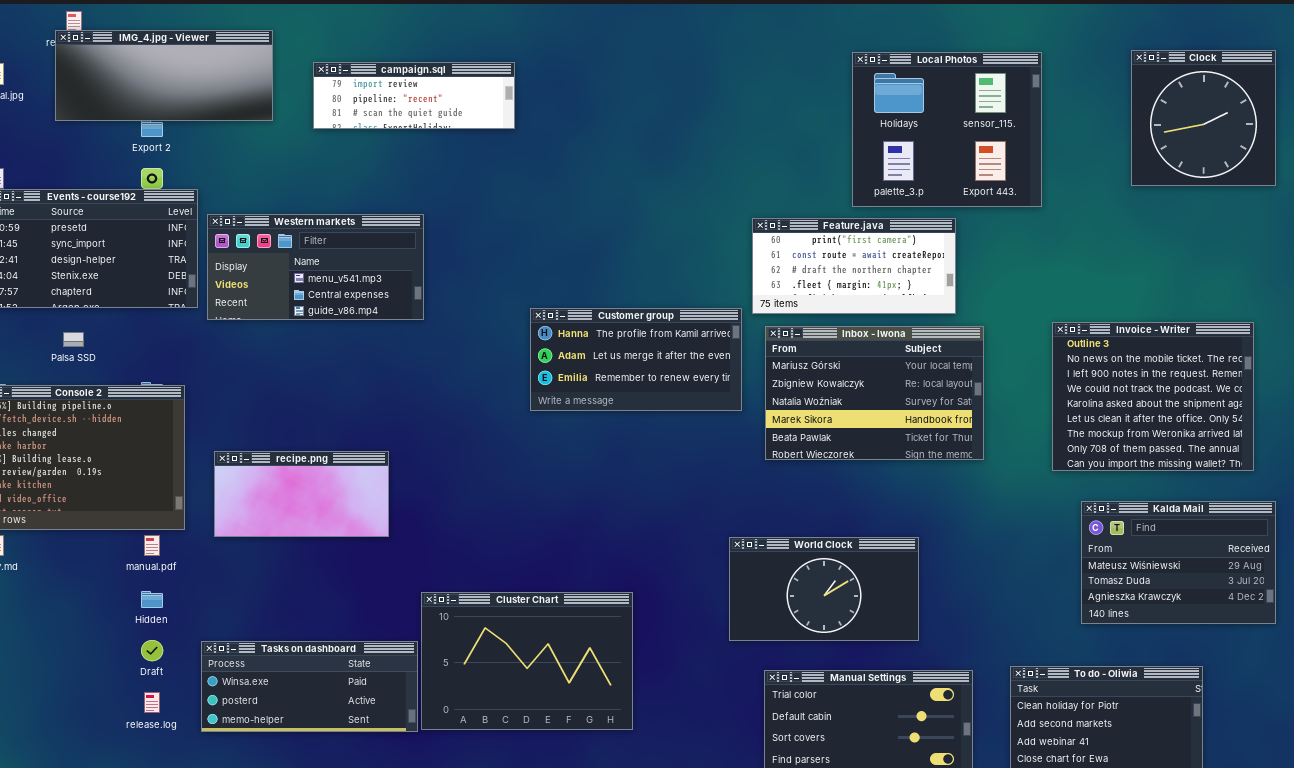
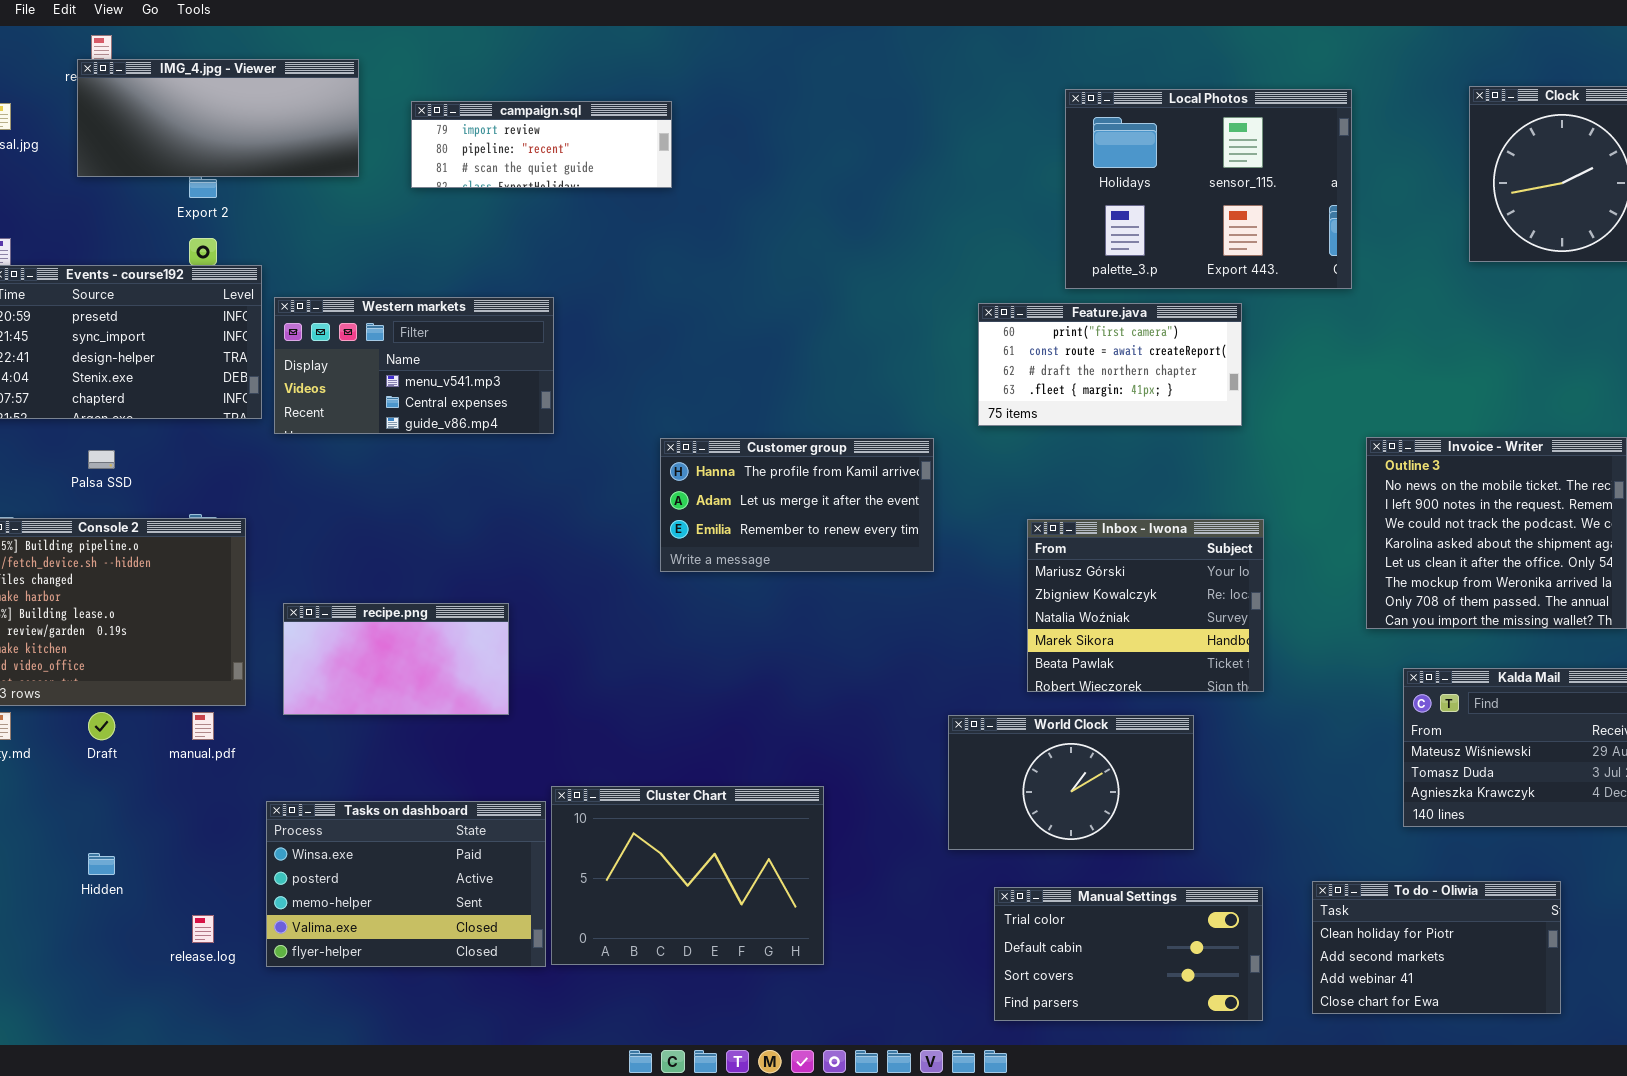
Local Photos: [852,52,1042,207] -> [1065,89,1352,289], resized
Customer group: [530,308,742,411] -> [660,438,934,572], moved
Inbox - Iwona: [765,326,984,460] -> [1027,519,1264,692], moved, resized
Hidden: [141,591,163,608] -> [88,853,115,875], moved
Draft: [141,640,163,661] -> [88,712,115,740], moved
Tasks on dashboard: [201,641,418,732] -> [266,801,546,967], resized

